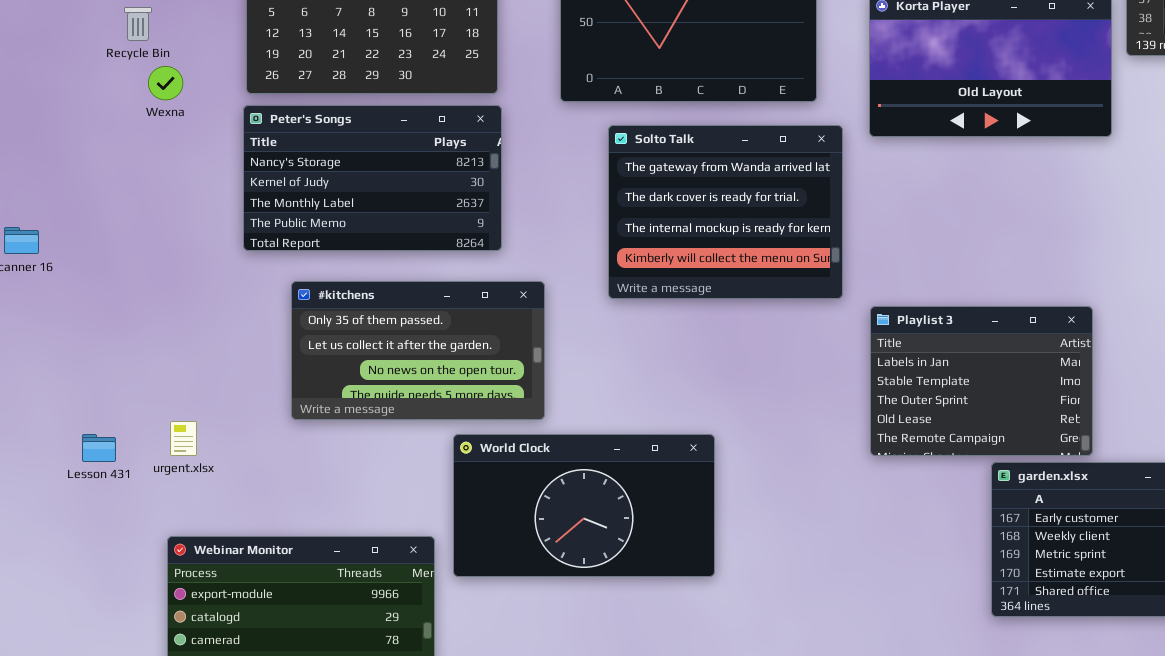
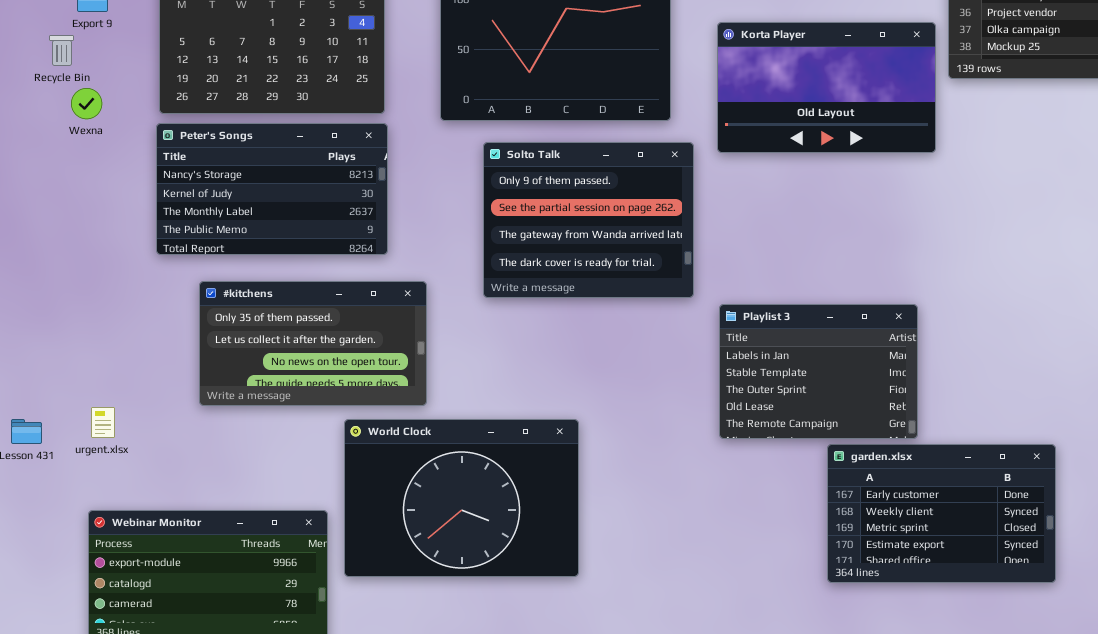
Solto Talk: [608,125,843,299] -> [483,142,694,298], scrolled up 2 rows
World Clock: [453,434,715,577] -> [344,419,579,577], resized

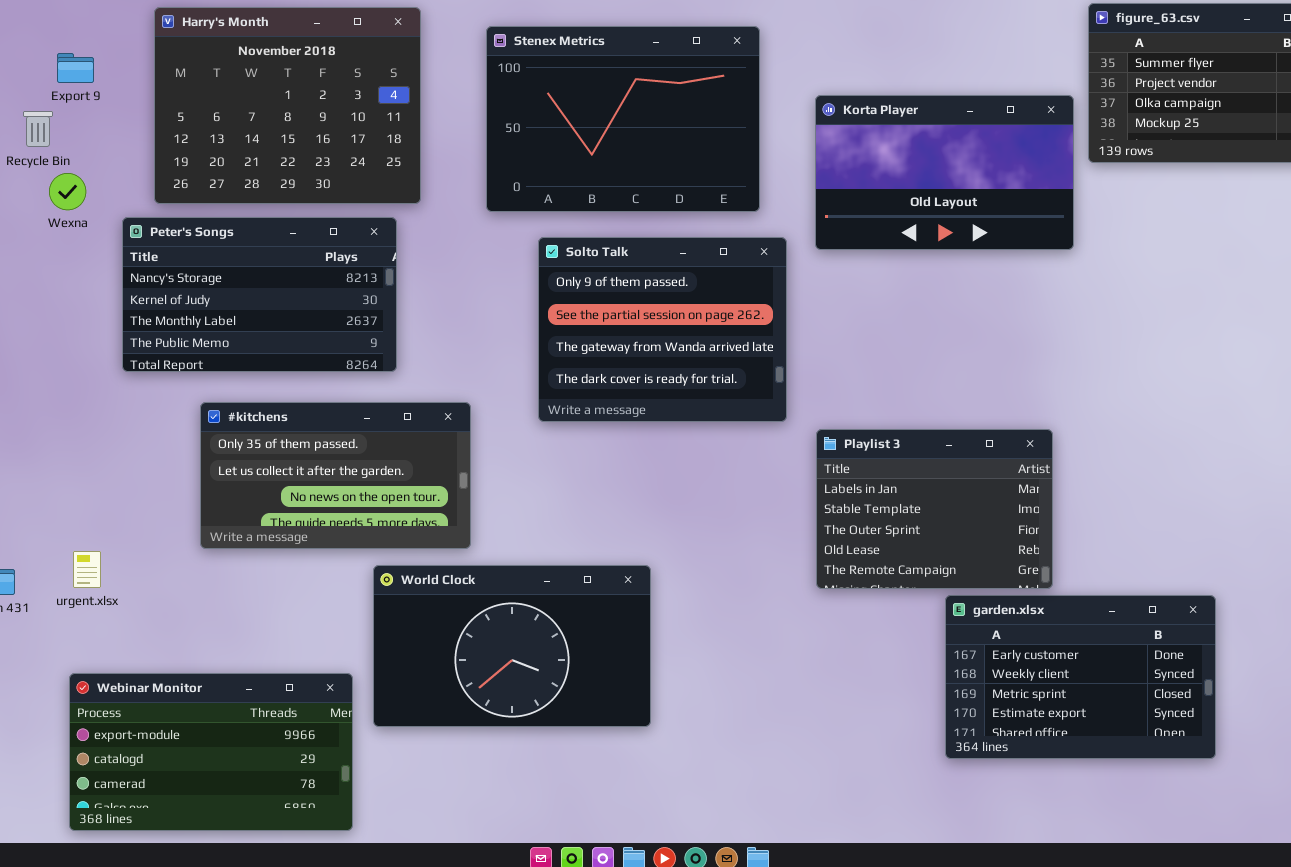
Peter's Songs: [156,123,388,255] -> [122,217,397,372], moved
World Clock: [344,419,579,577] -> [373,565,651,727], resized

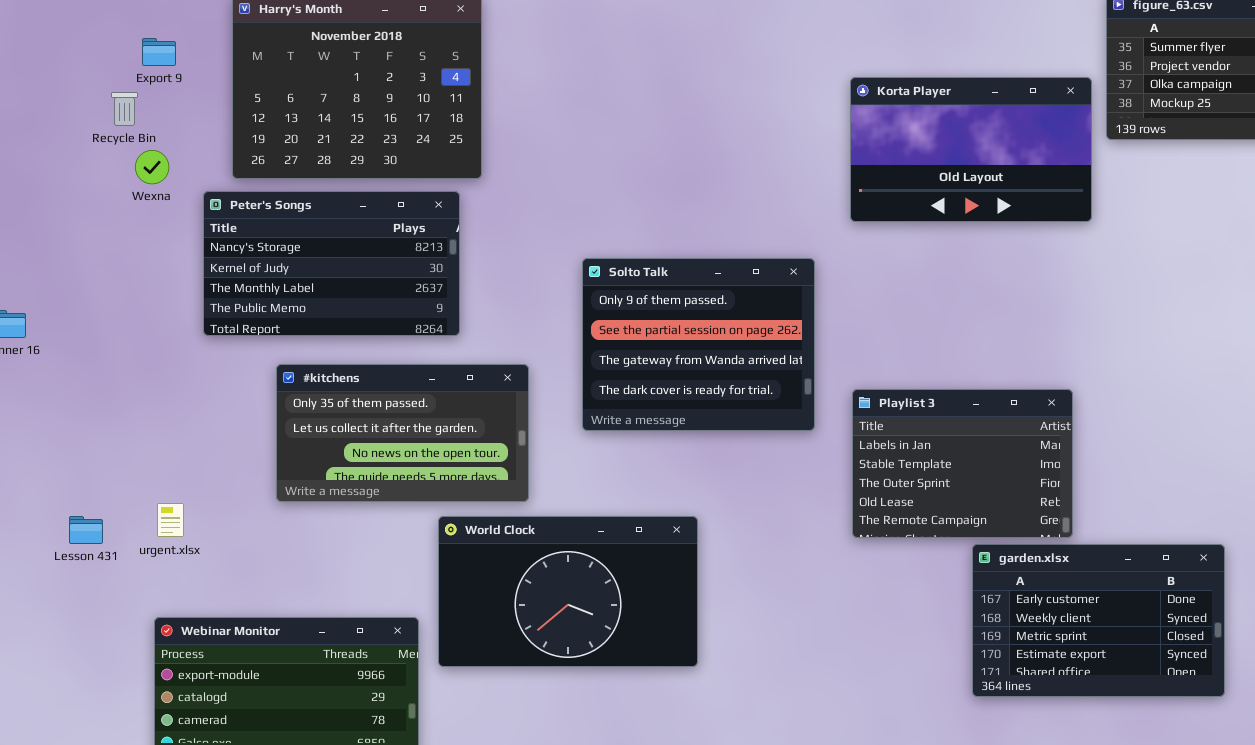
Stenex Metrics: [486,26,760,212] -> none, closed
Solto Talk: [538,237,787,422] -> [582,258,815,431], moved

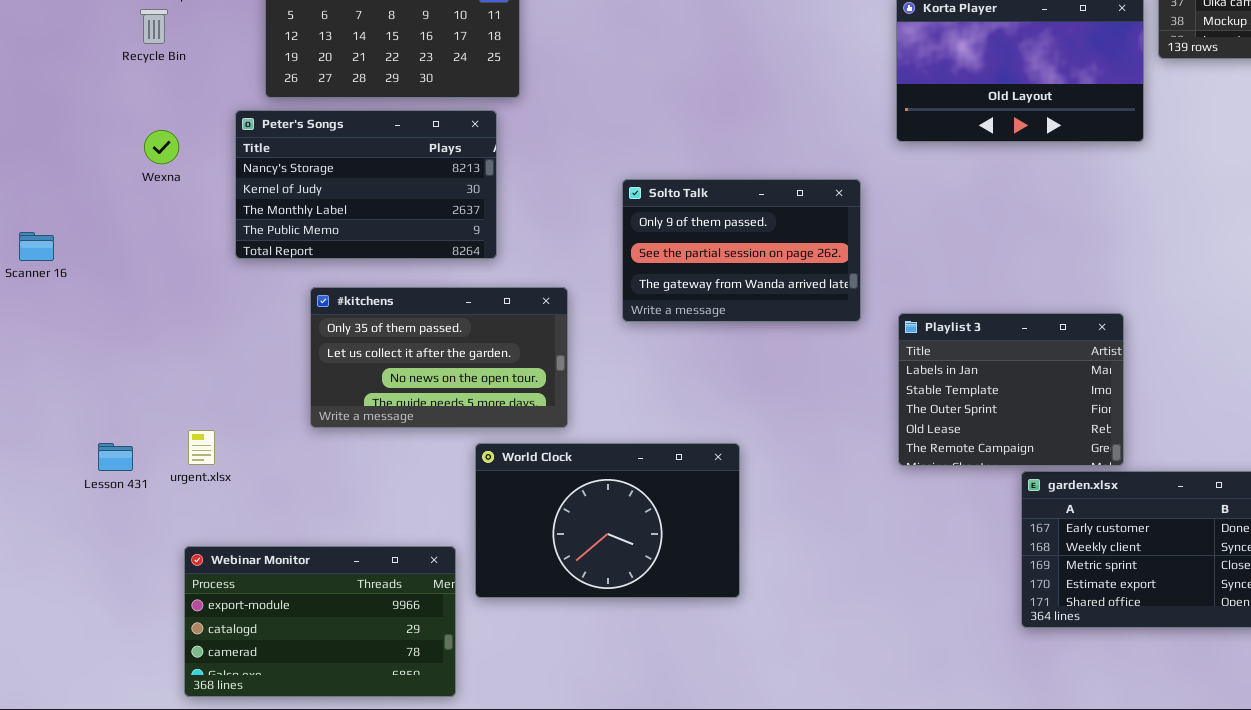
Wexna: [135,150,169,184] -> [144,130,179,164], moved
Solto Talk: [582,258,815,431] -> [622,179,861,322], resized

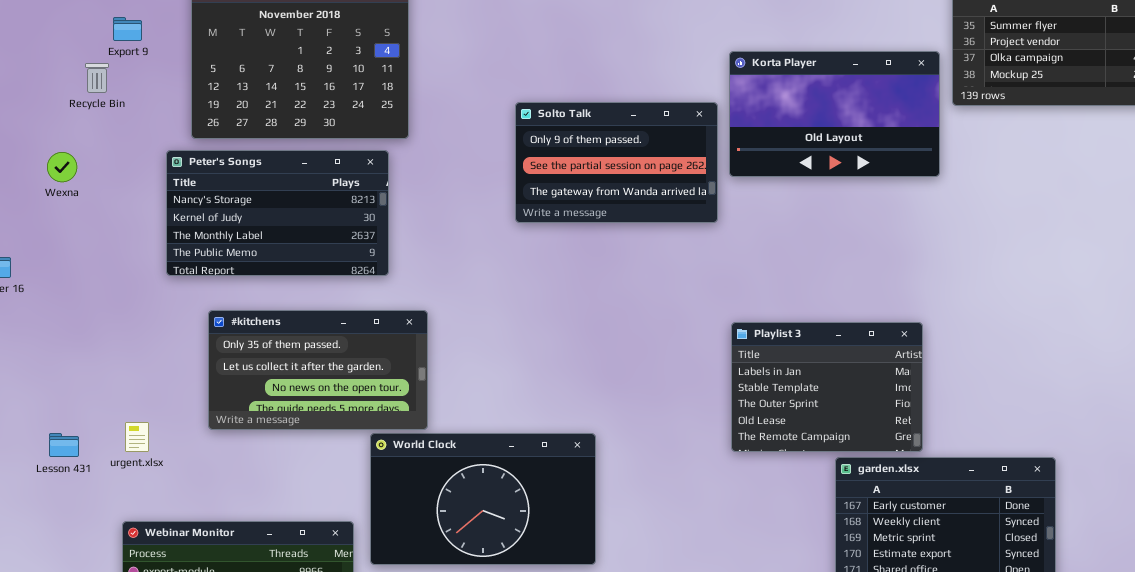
Wexna: [144,130,179,164] -> [47,152,77,182], moved
Solto Talk: [622,179,861,322] -> [515,102,718,223], moved
#kitchens: [310,287,568,428] -> [208,310,428,430], moved

